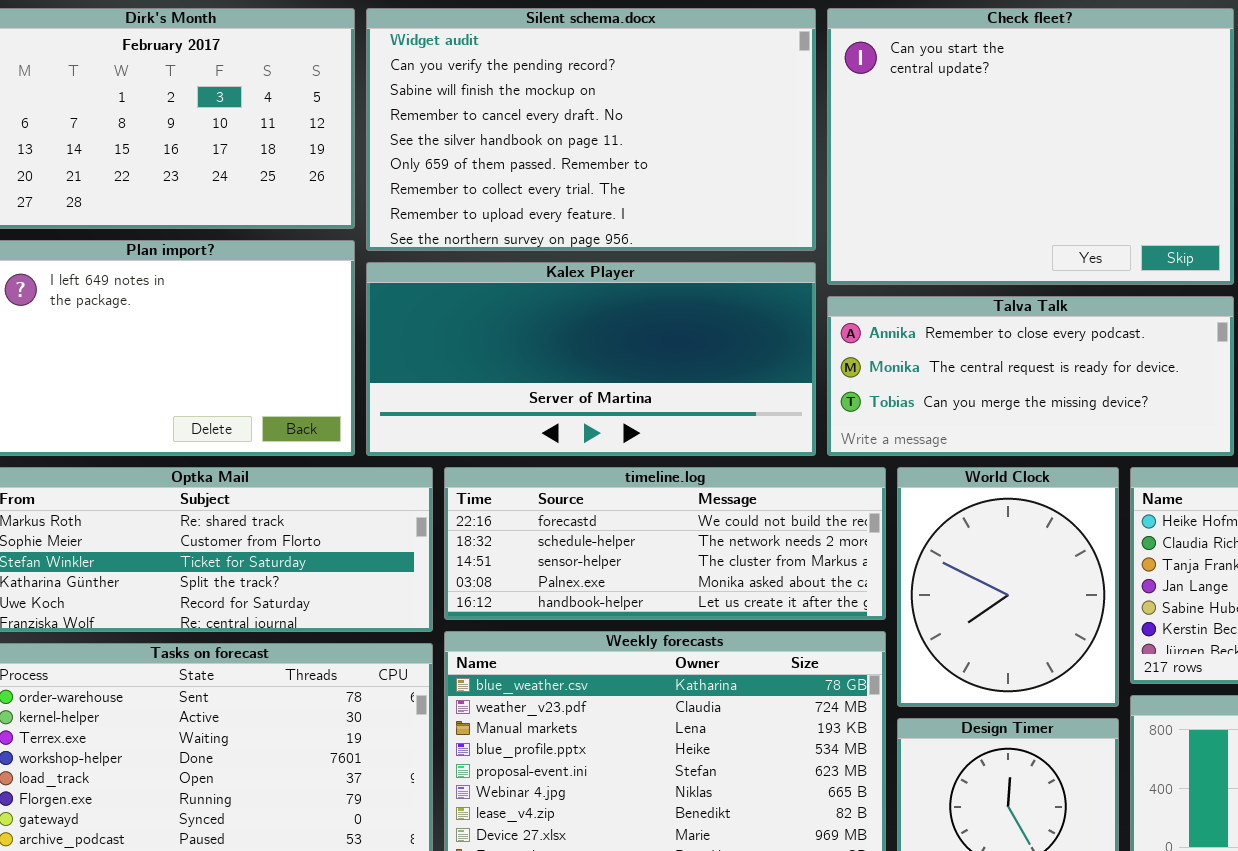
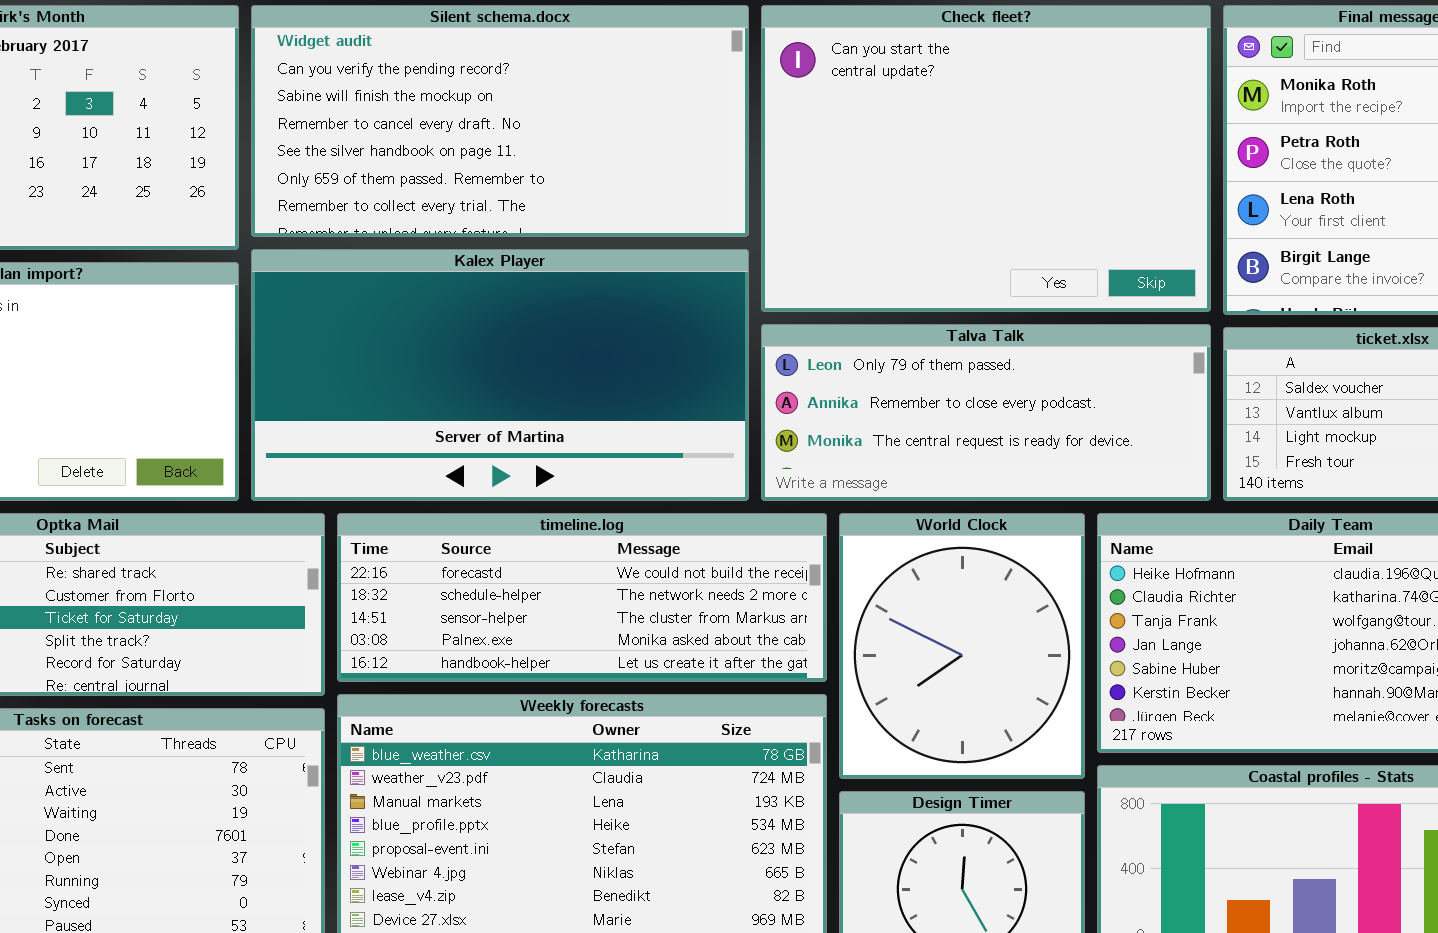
Silent schema.docx: [366,8,816,251] -> [251,5,749,237], resized
Kalex Player: [366,262,816,456] -> [251,249,749,501], resized
Talva Talk: [827,296,1234,456] -> [761,324,1211,501], scrolled up 1 row

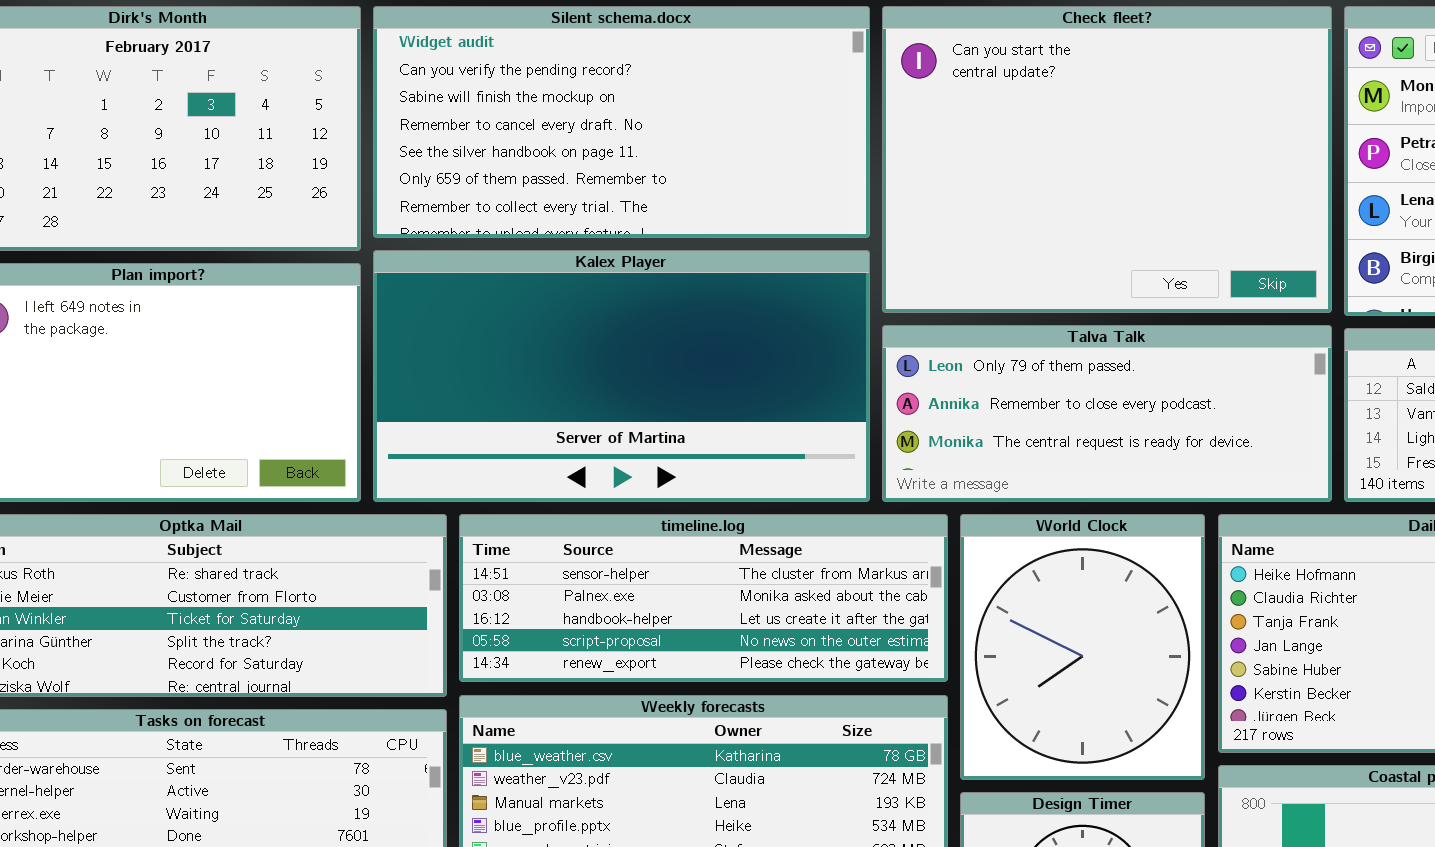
timeline.log: [337,513,827,682] -> [459,514,948,682], scrolled down 2 rows

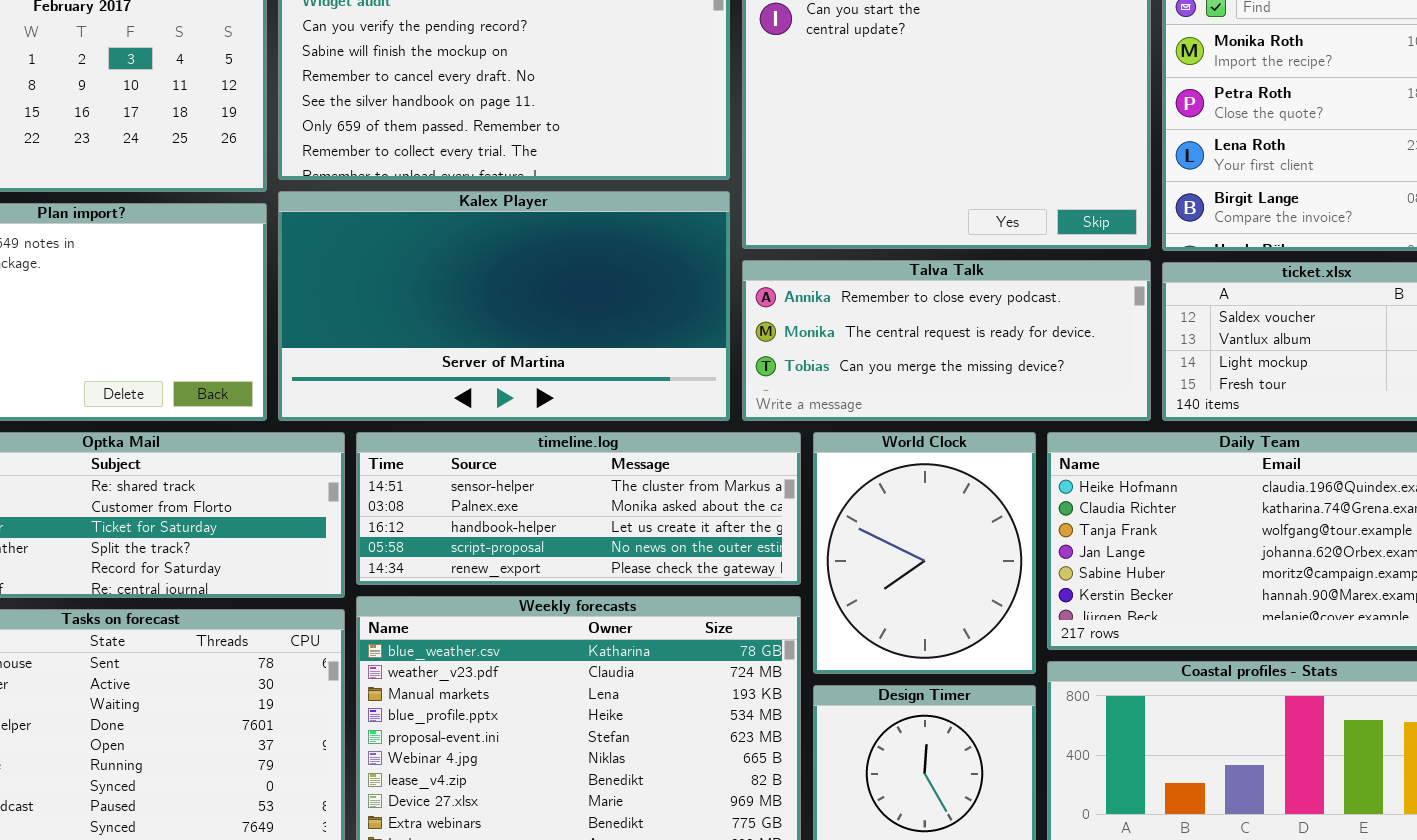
Talva Talk: [882,325,1332,502] -> [742,260,1151,421], scrolled down 1 row

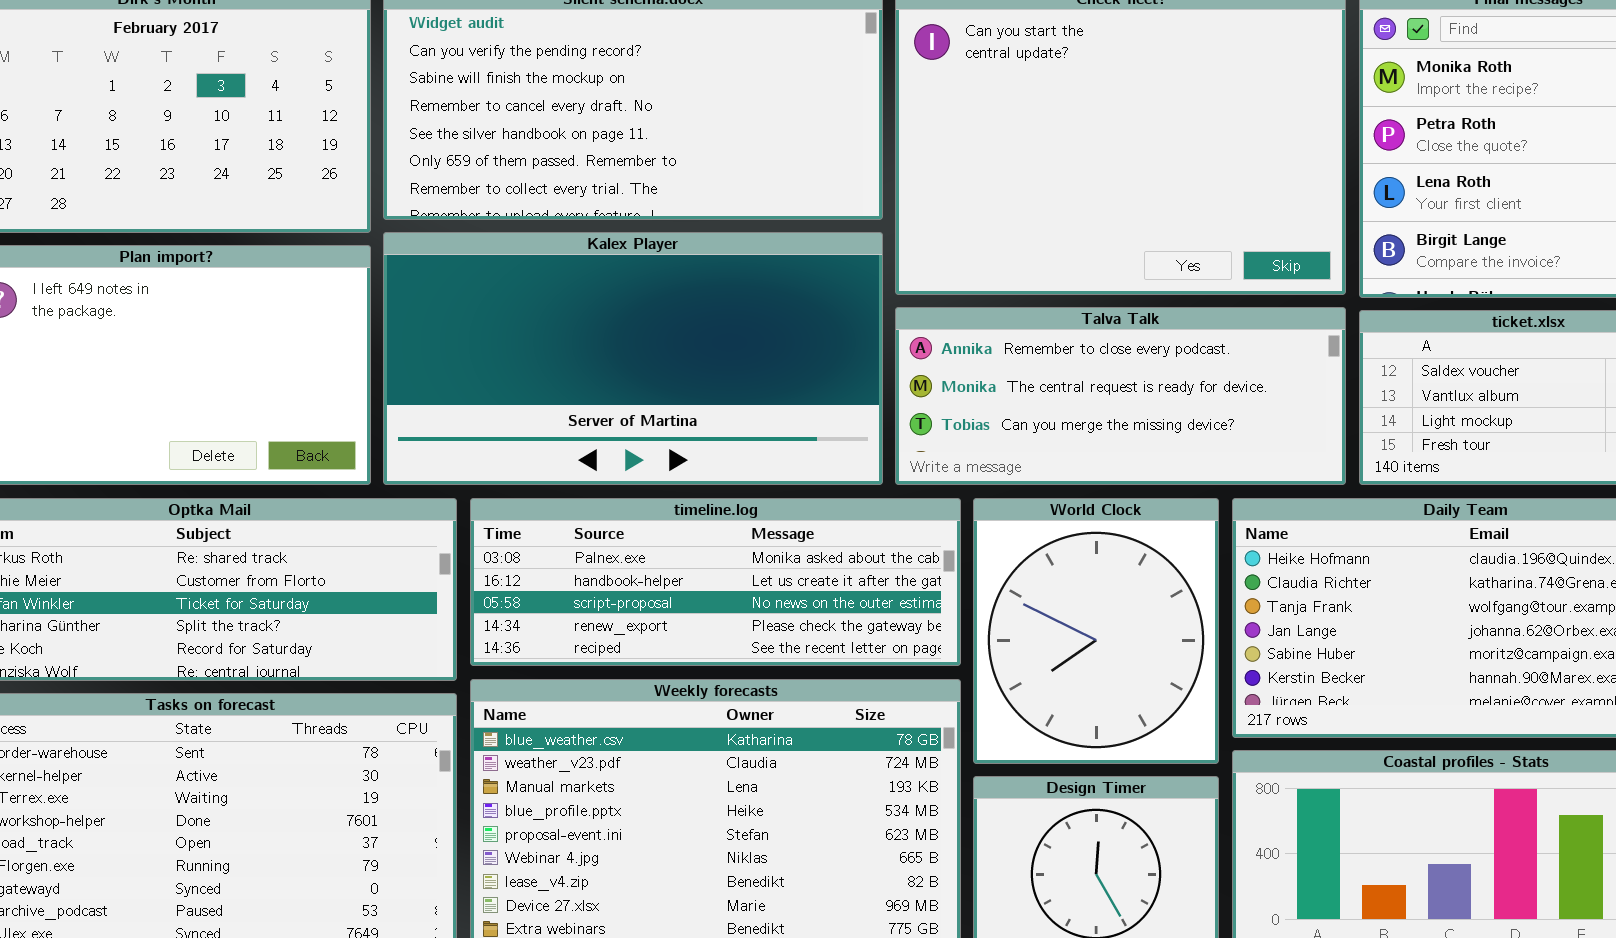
timeline.log: [356,432,801,585] -> [470,498,961,666], scrolled down 1 row

